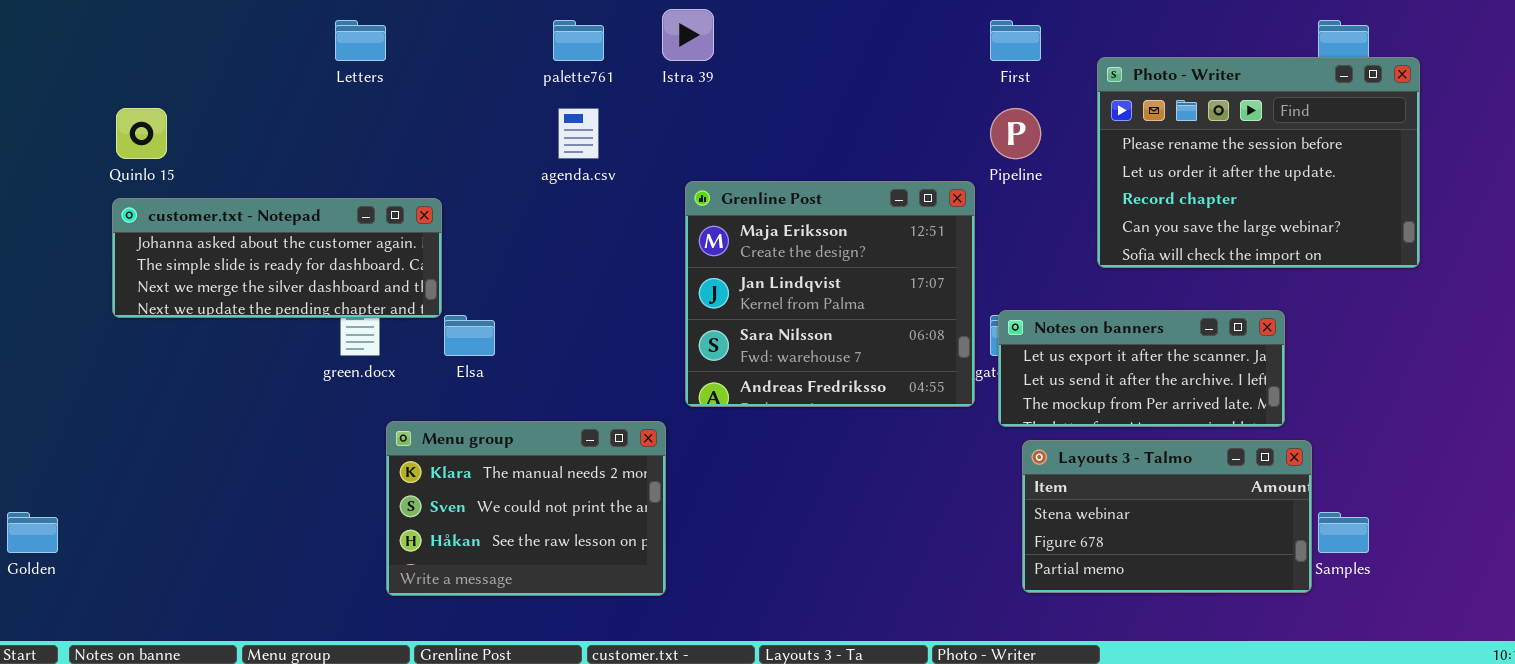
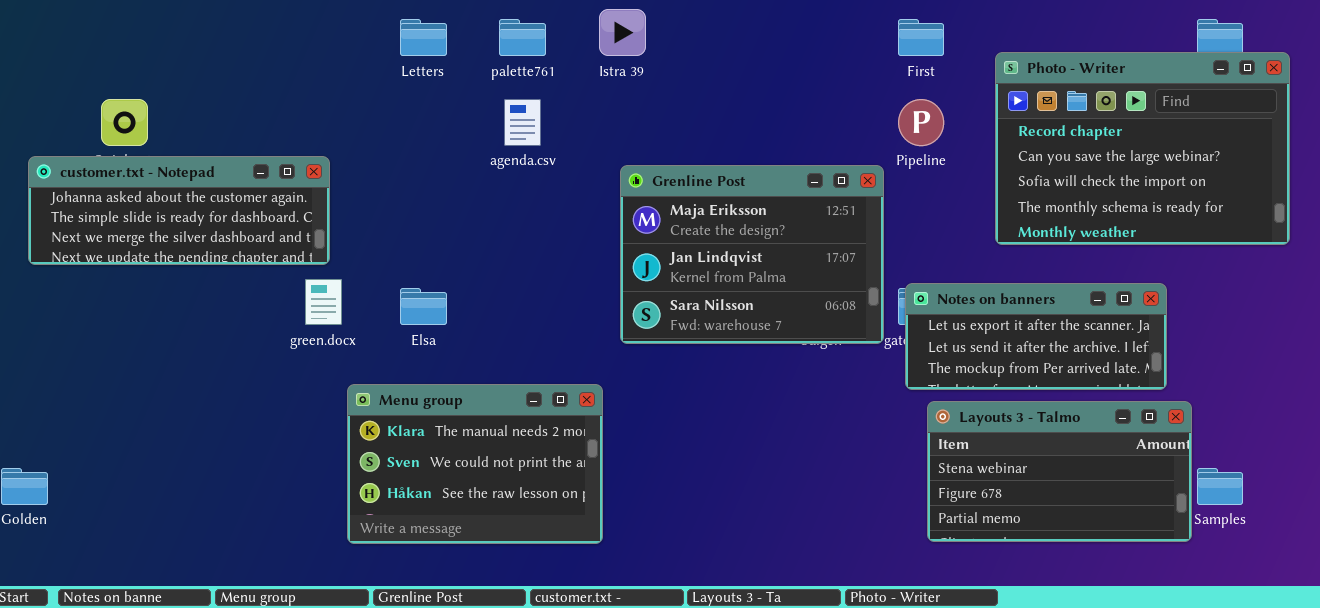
Letters: [335,20,386,61] -> [400,19,447,56], moved
Photo - Writer: [1097,57,1420,268] -> [995,52,1290,245], scrolled down 2 rows
Grenline Post: [685,181,975,407] -> [620,165,884,344], resized
customer.txt - Notepad: [112,198,442,318] -> [28,156,330,265], moved

